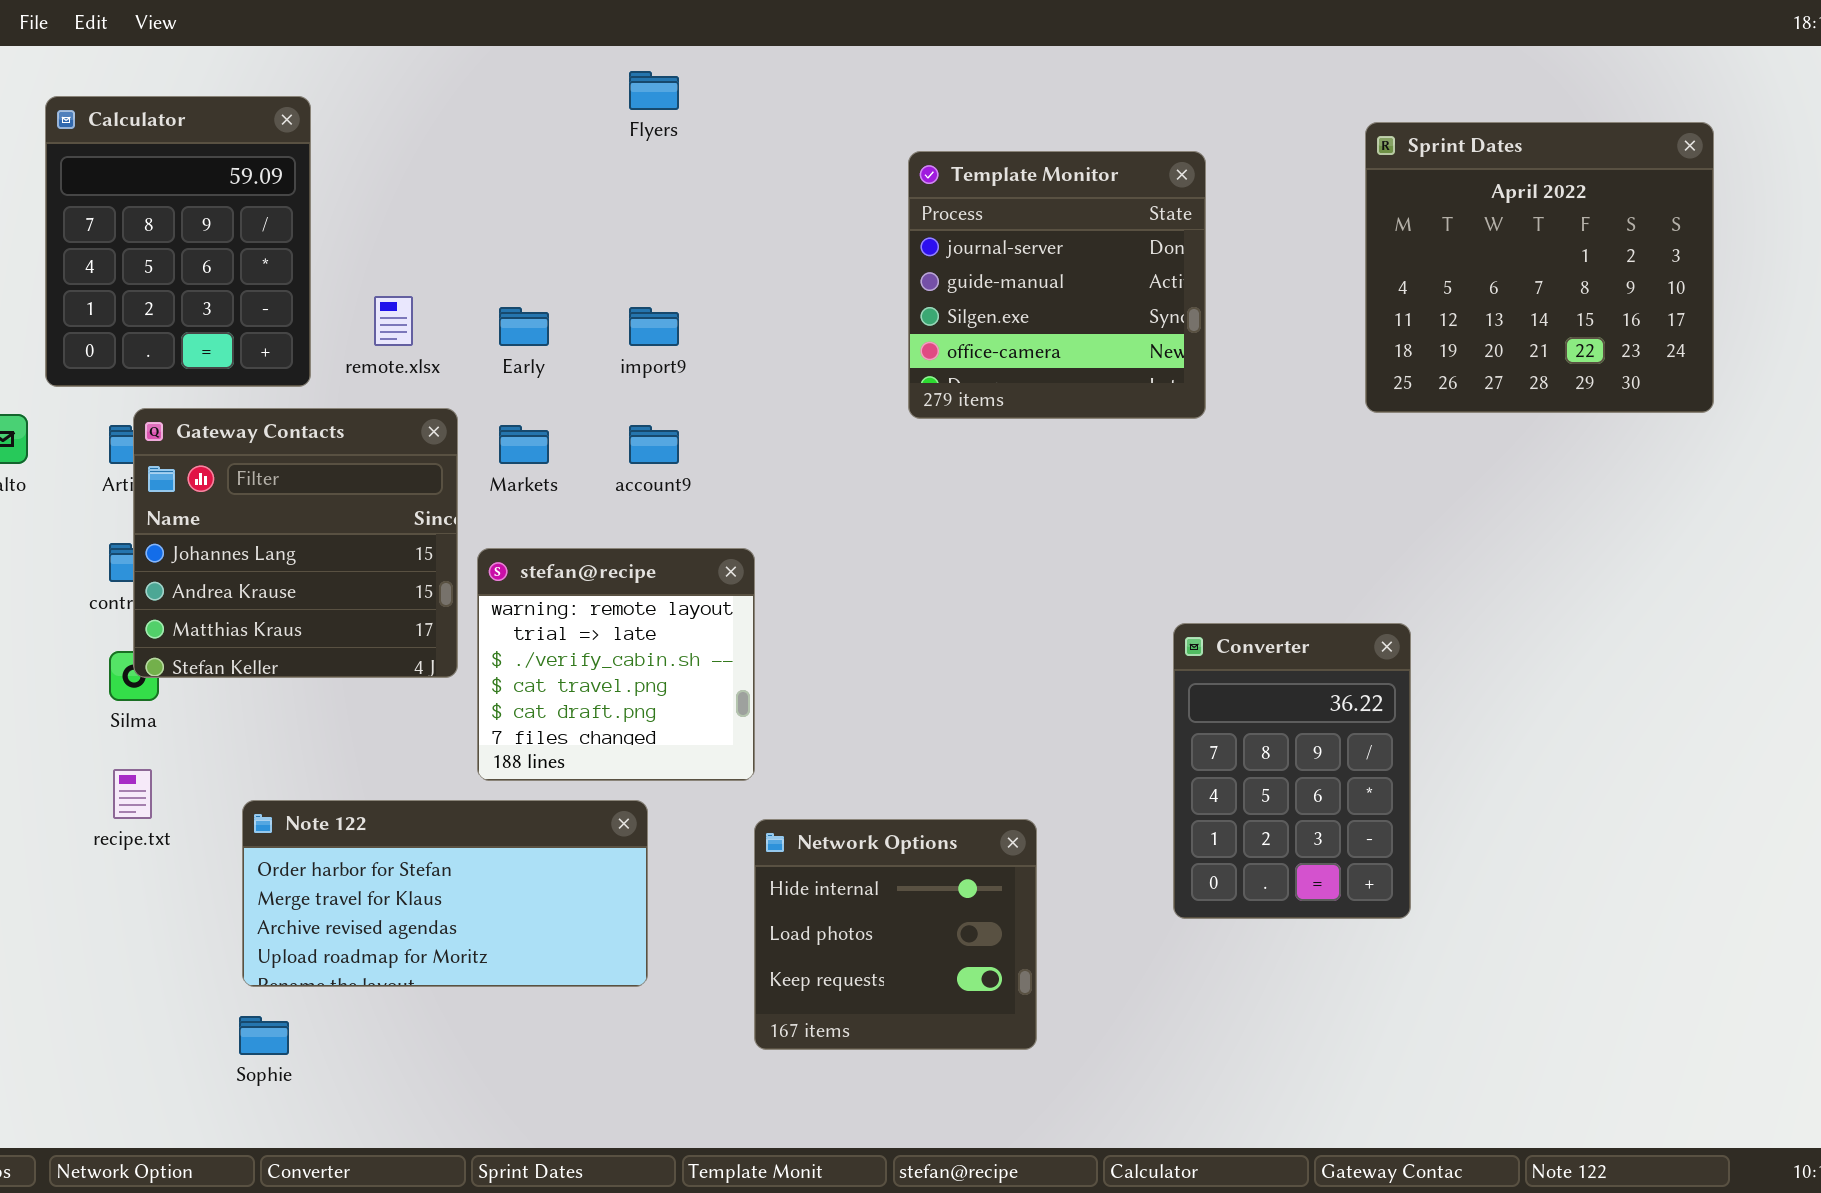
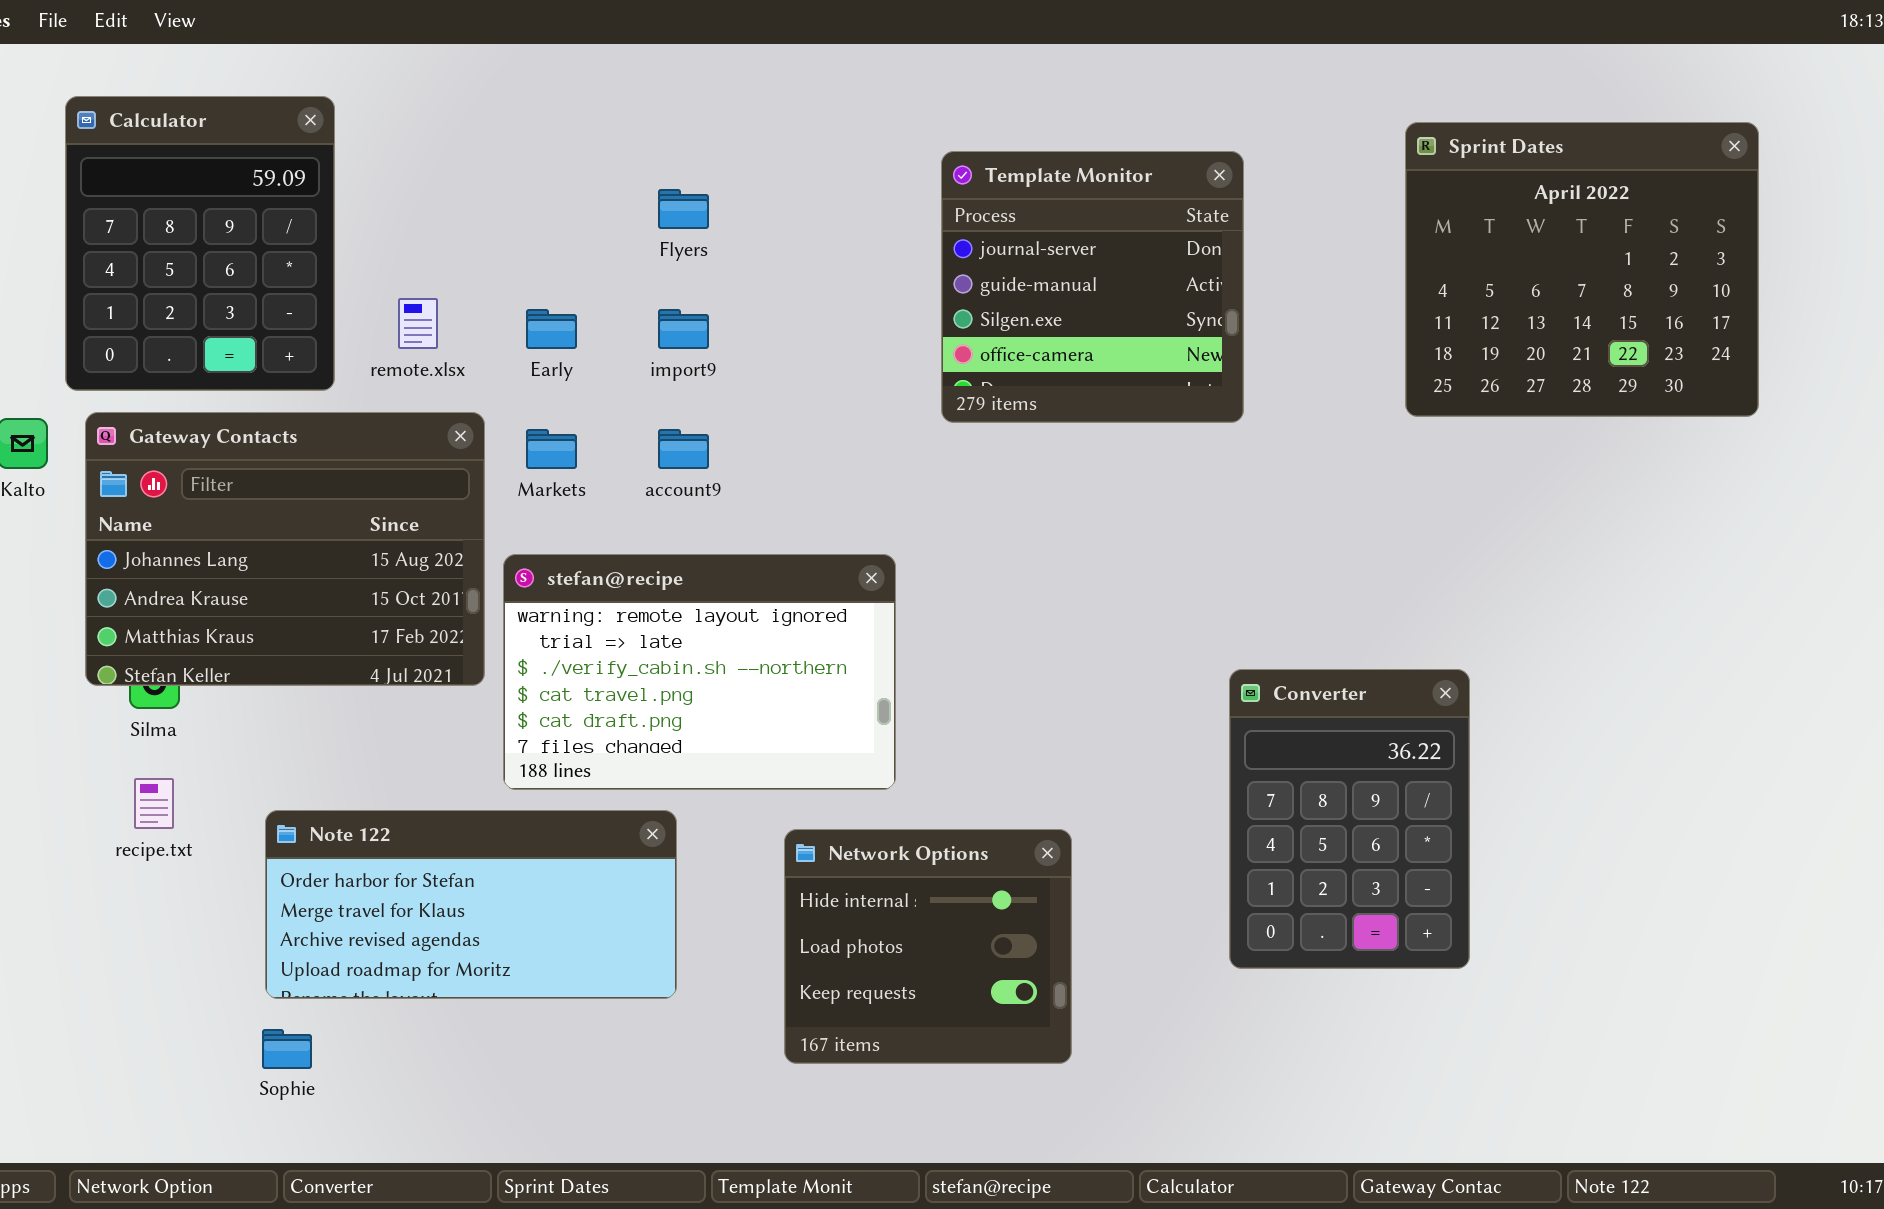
Flyers: [629,71,679,110] -> [658,189,709,229], moved
Gateway Contacts: [133,408,458,678] -> [85,412,485,686], resized
stefan@recipe: [477,548,755,781] -> [503,554,896,790], resized
Converter: [1173,623,1411,919] -> [1229,669,1470,969], moved

